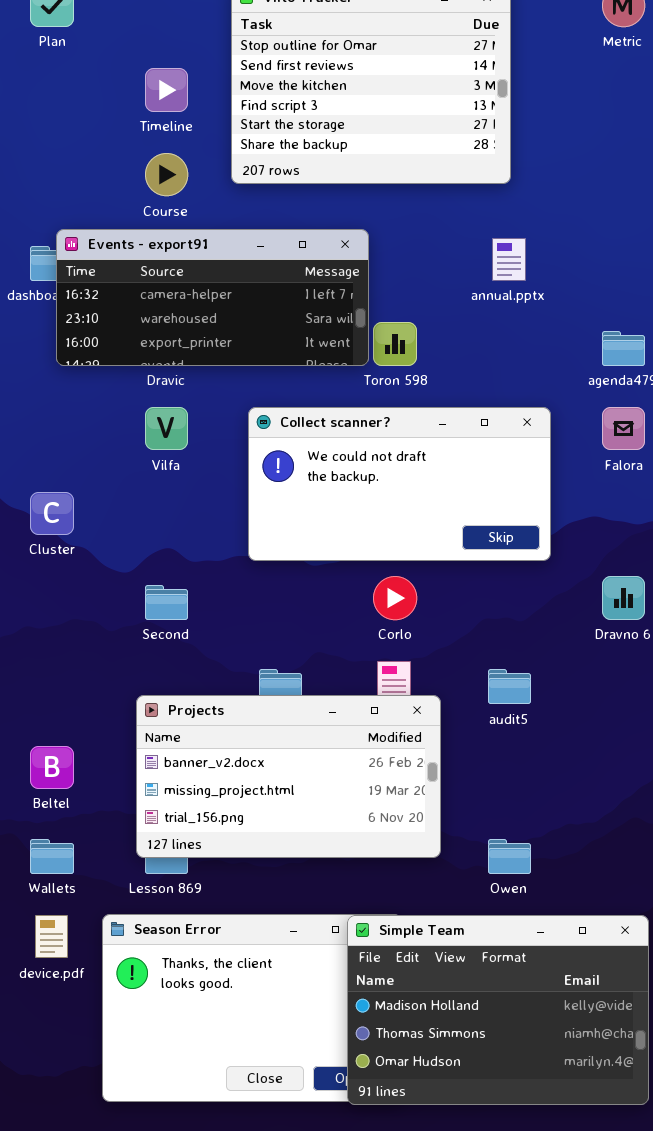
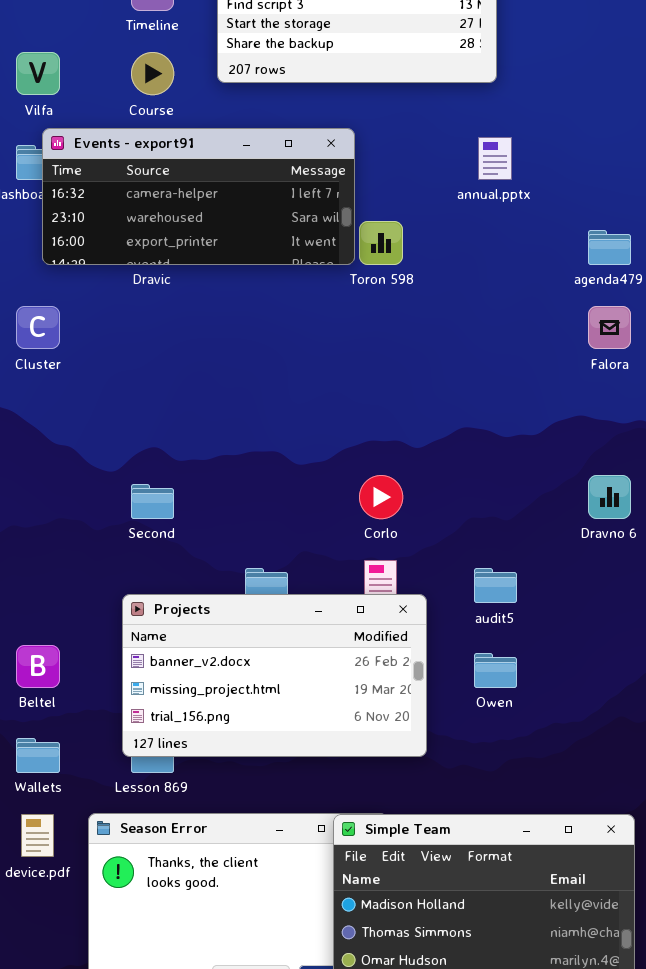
Vilfa: [145,407,188,450] -> [16,52,60,95], moved
Collect scanner?: [248,407,551,561] -> none, closed
Cluster: [30,492,74,535] -> [16,306,60,349], moved
Owen: [488,839,531,874] -> [474,653,517,688], moved

